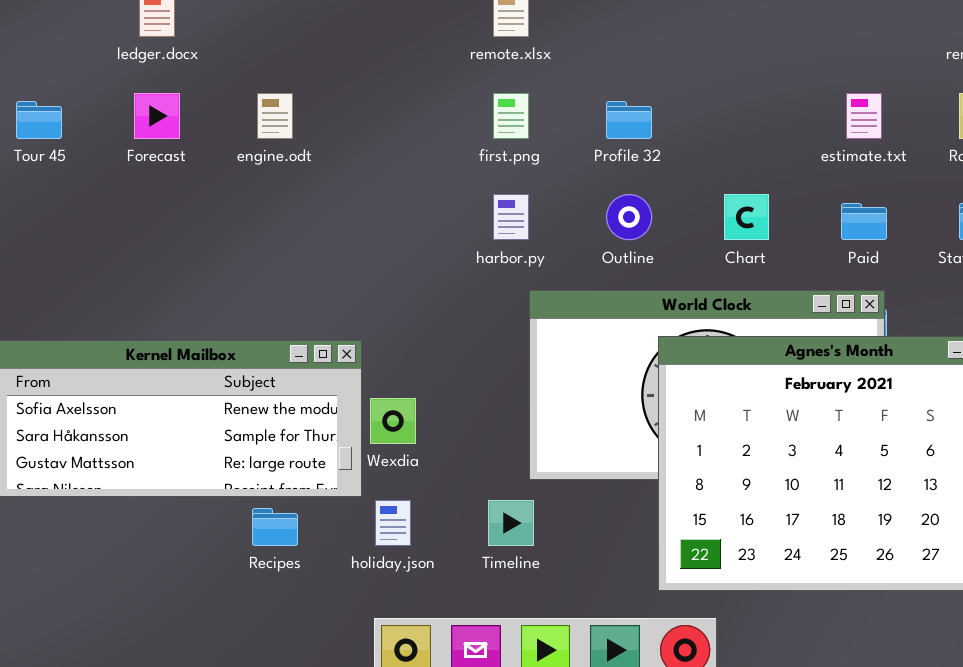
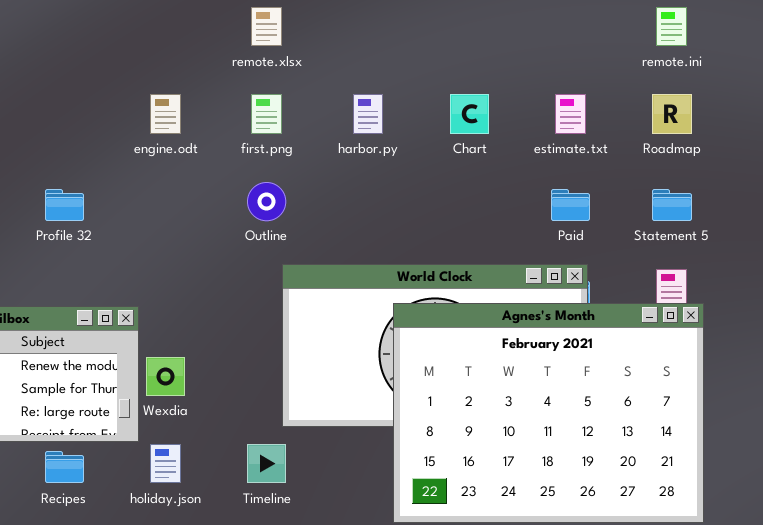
engine.odt: [257,93,293,139] -> [150,94,181,134], moved
Profile 32: [606,101,652,139] -> [45,189,84,221], moved
harbor.py: [493,194,529,240] -> [353,94,383,134], moved
Outline: [606,194,652,240] -> [247,182,286,221], moved
Chart: [724,194,769,240] -> [450,94,489,134], moved

